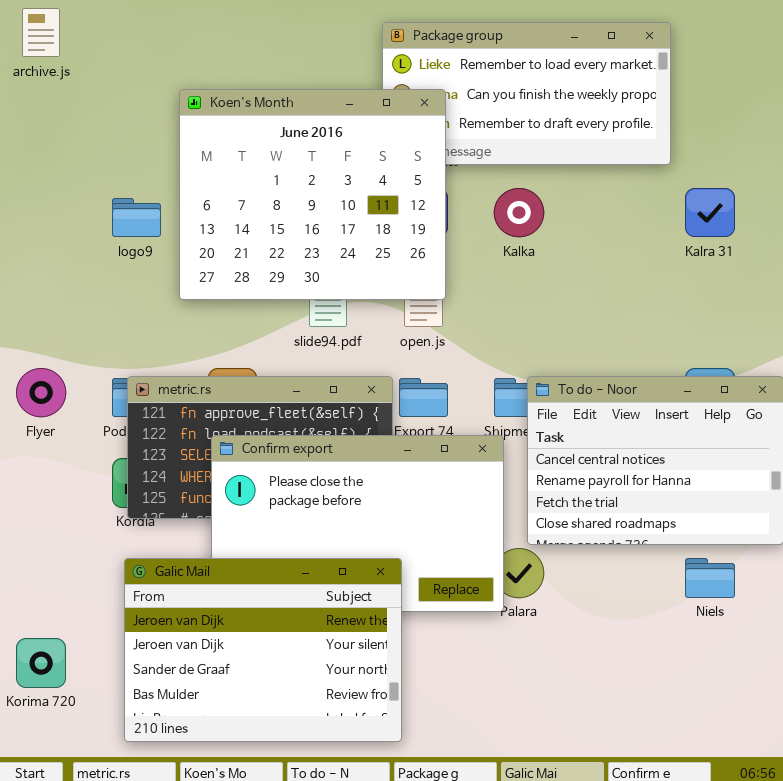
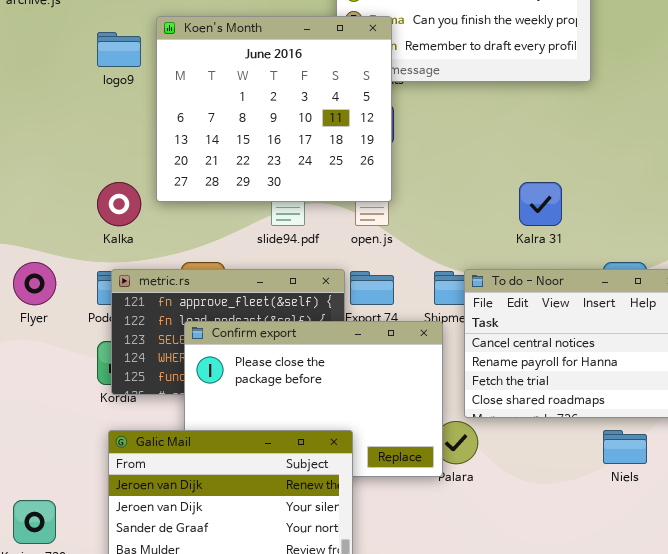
Kalka: [494,188,544,237] -> [97,182,141,226], moved
Kalra 31: [685,188,735,237] -> [519,182,562,226], moved
logo9: [112,198,161,237] -> [97,32,141,67], moved

